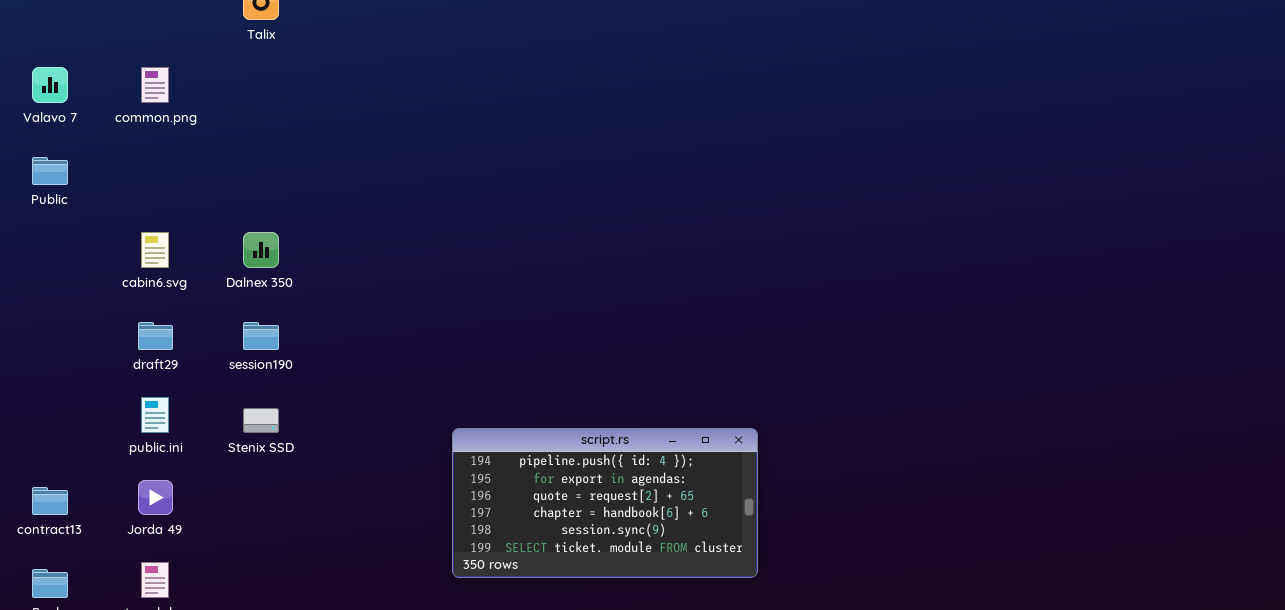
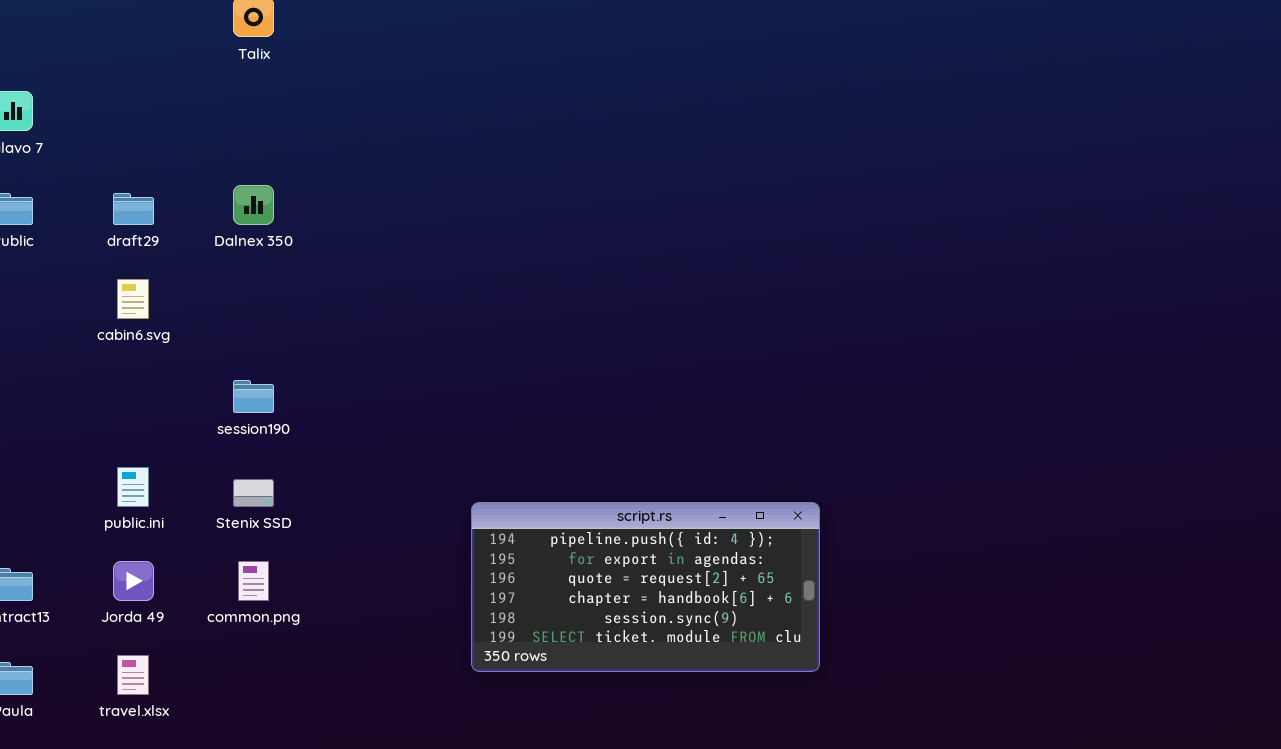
common.png: [141,67,169,103] -> [238,561,269,601], moved
Dalnex 350: [243,232,279,268] -> [233,185,274,225], moved
draft29: [138,322,173,350] -> [113,193,154,225], moved

